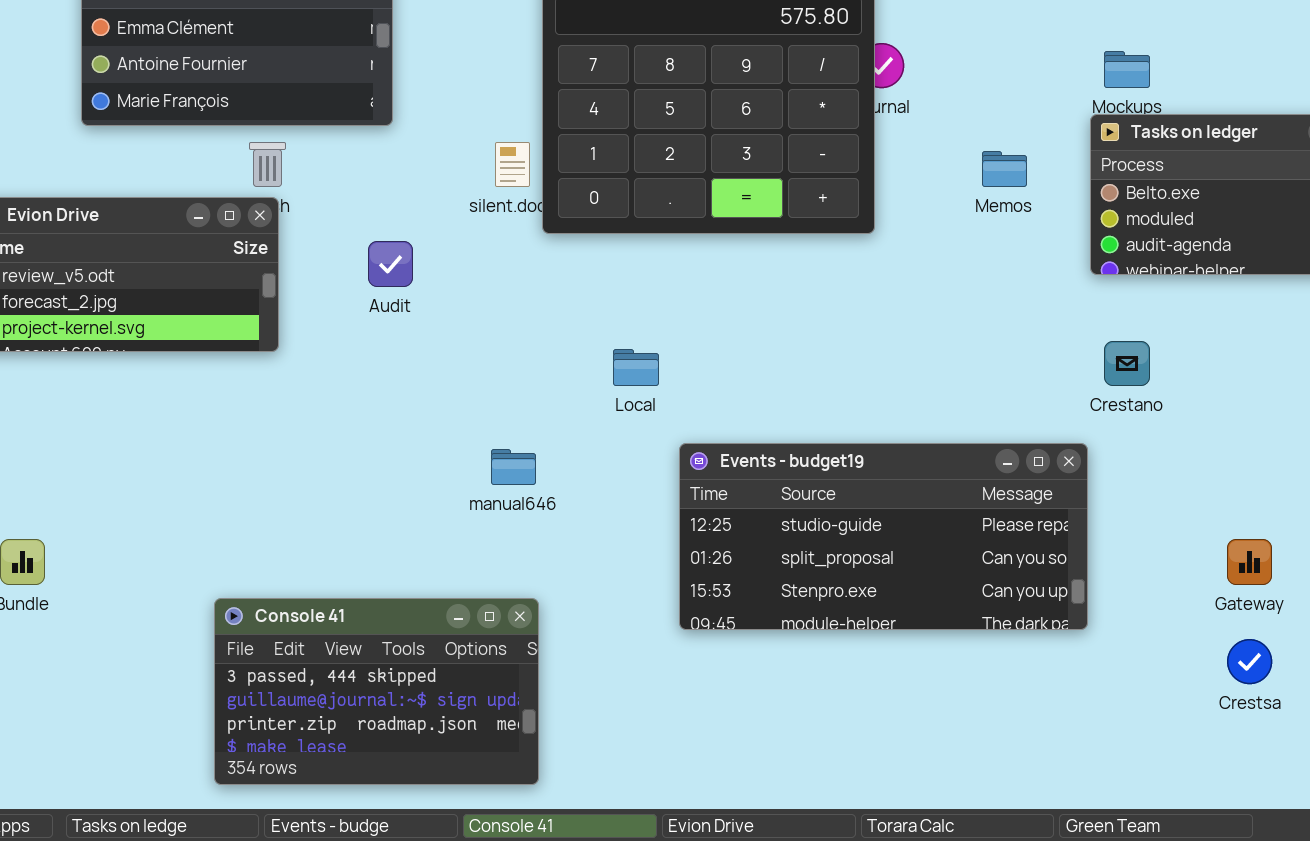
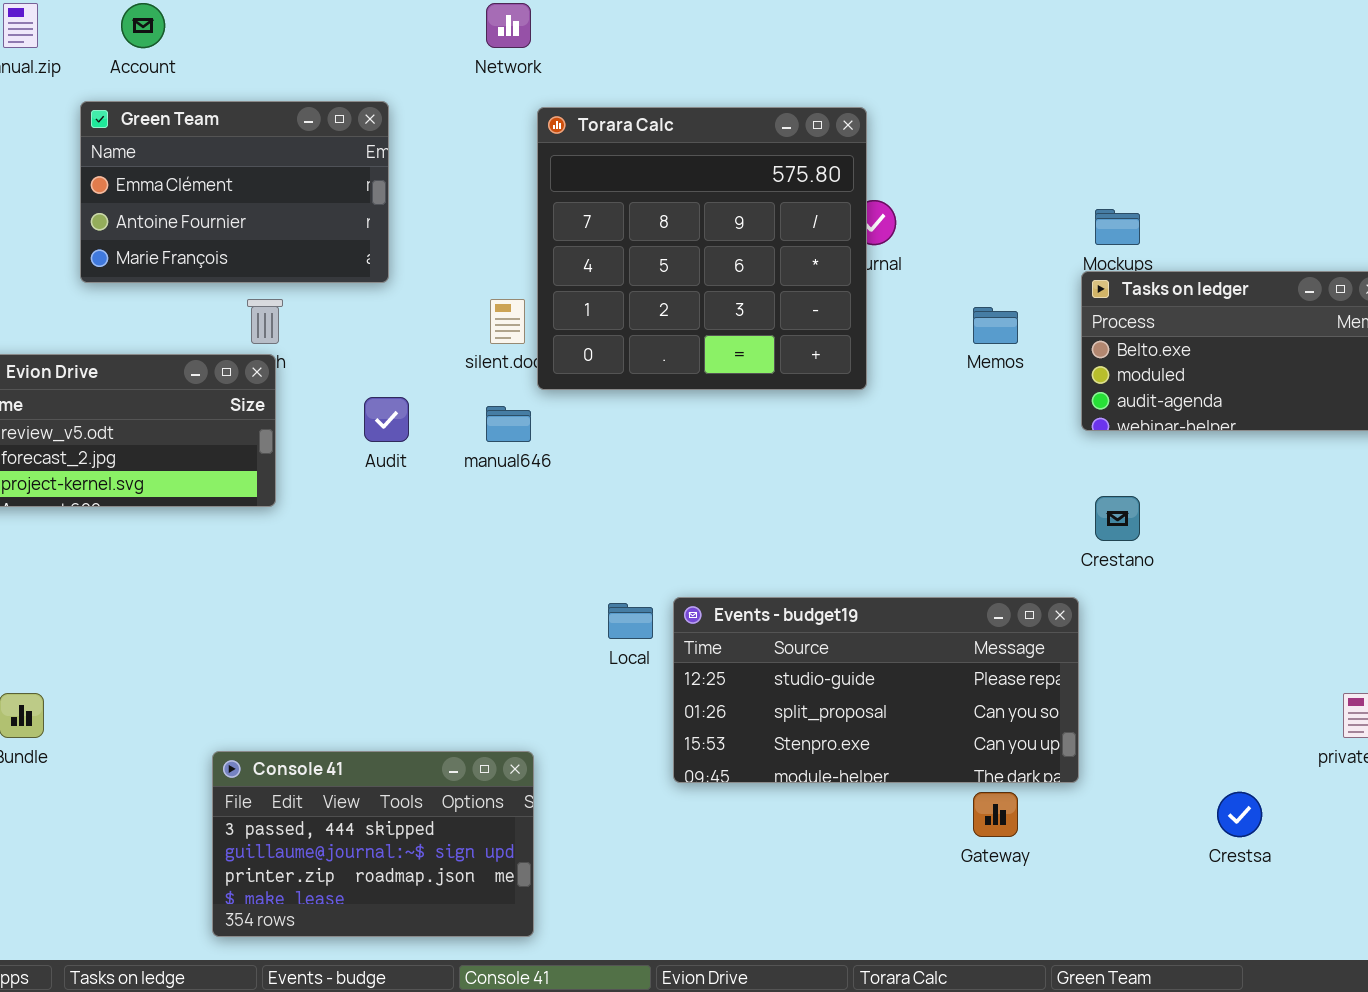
Local: [613,349,659,386] -> [608,603,653,639], moved
manual646: [491,449,536,485] -> [486,406,531,442], moved
Gateway: [1227,539,1272,585] -> [973,792,1018,837], moved

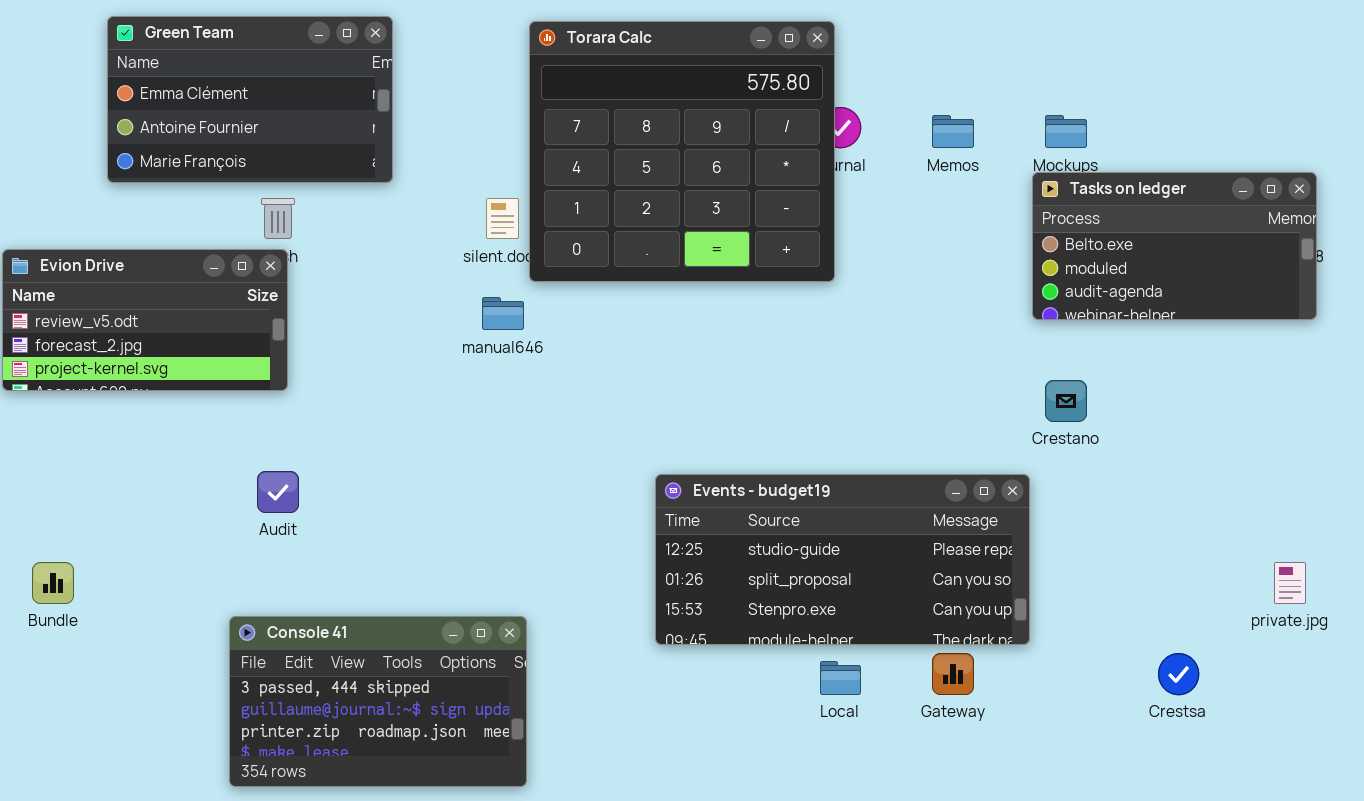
Memos: [973,307,1018,344] -> [932,115,974,148], moved
Audit: [364,397,409,442] -> [257,471,299,513], moved
Local: [608,603,653,639] -> [820,661,861,695], moved

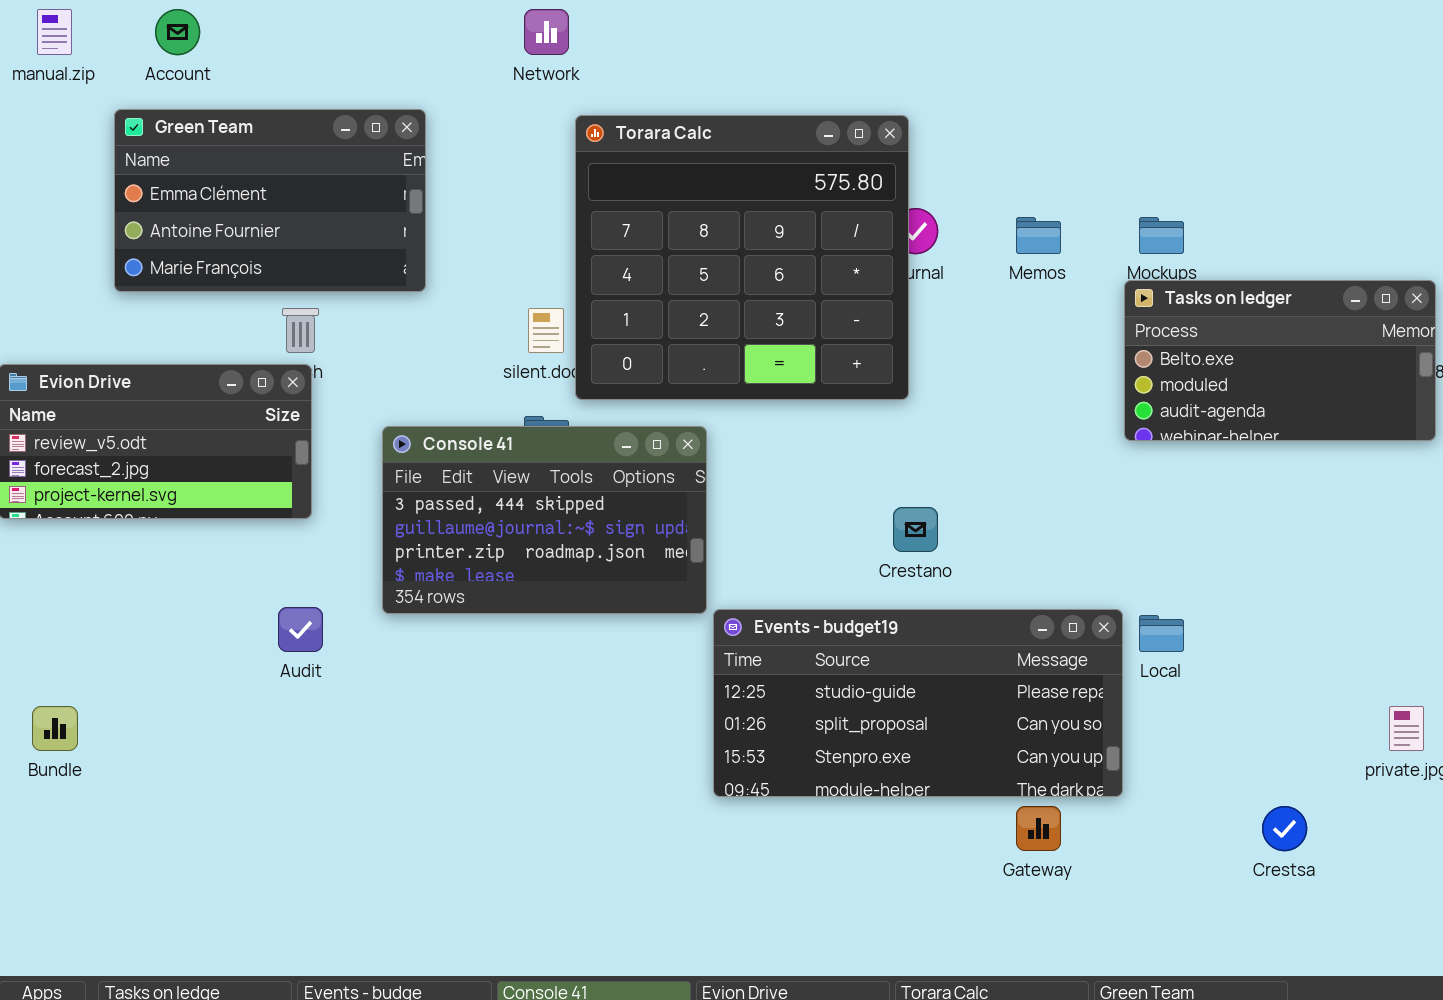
Crestano: [1045,380,1087,422] -> [893,507,938,552], moved
Console 41: [229,616,527,787] -> [382,426,707,614], moved
Local: [820,661,861,695] -> [1139,615,1184,652], moved

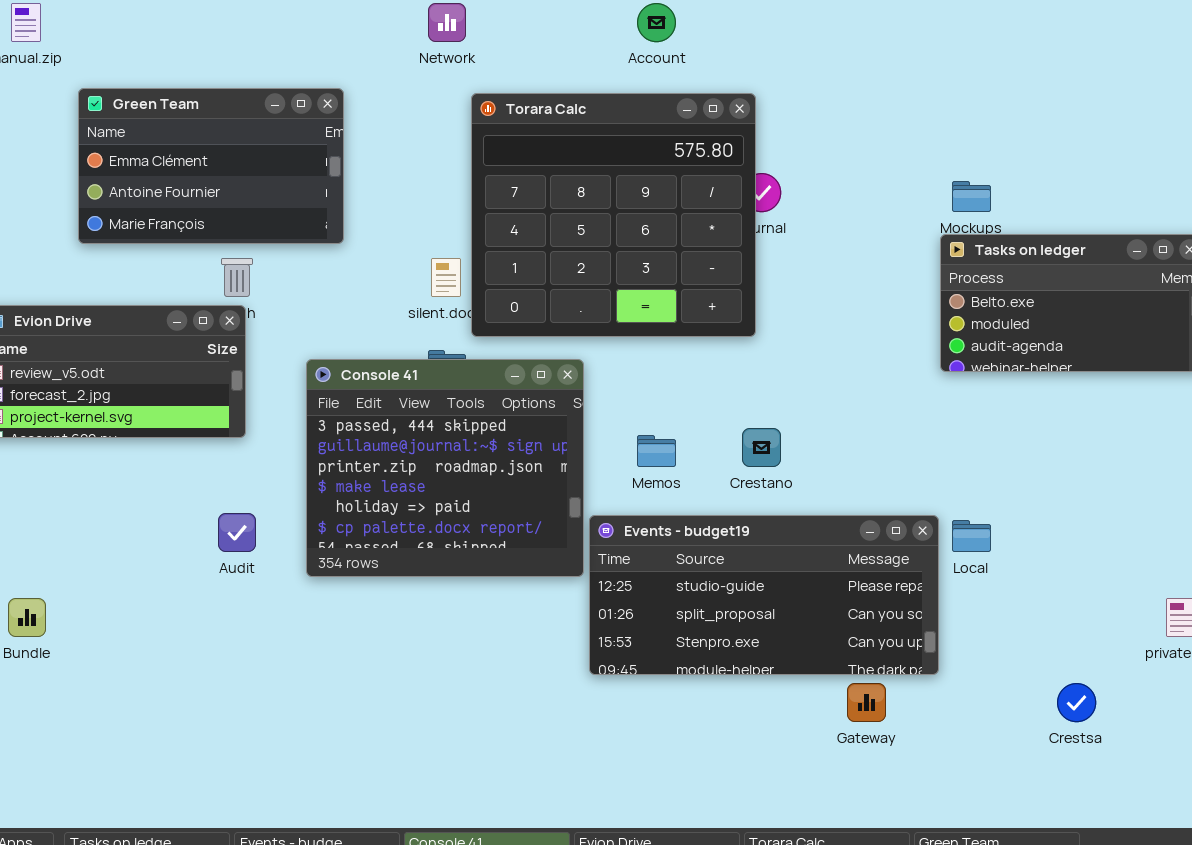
Account: [155,9,200,55] -> [637,3,676,42], moved
Memos: [1016,217,1061,254] -> [637,435,676,467], moved
Console 41: [382,426,707,614] -> [306,359,584,577], resized

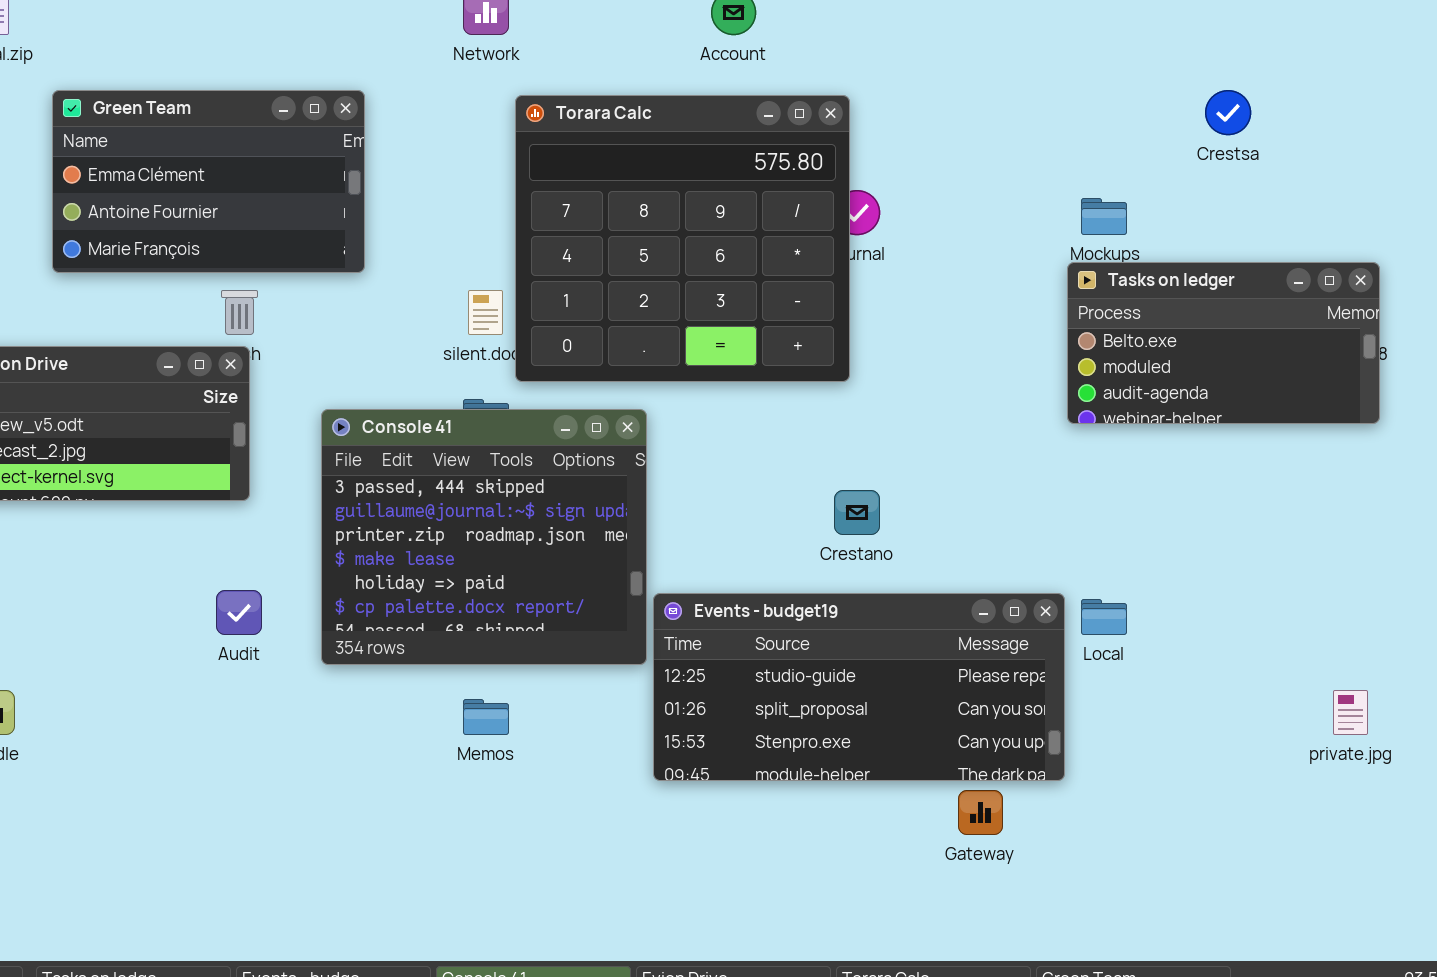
Memos: [637,435,676,467] -> [463,699,509,735], moved
Crestsa: [1057,683,1096,722] -> [1205,90,1251,135], moved

